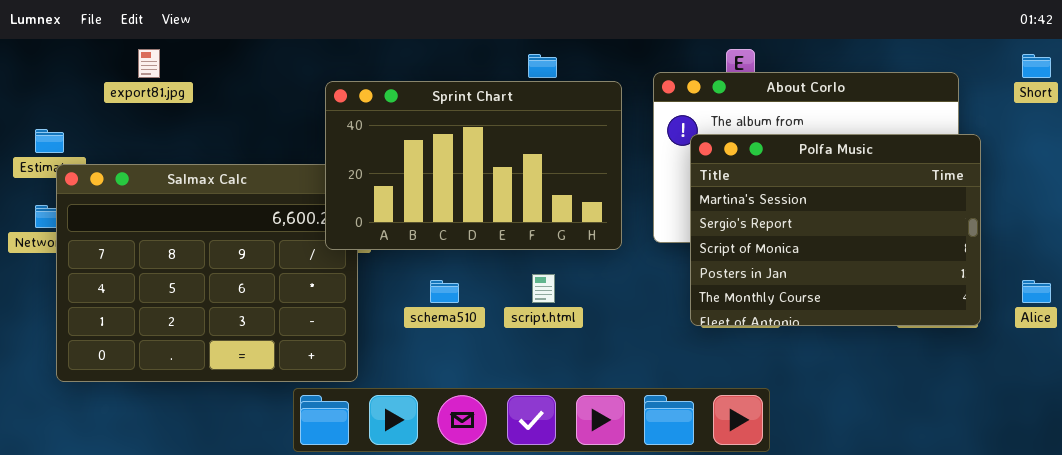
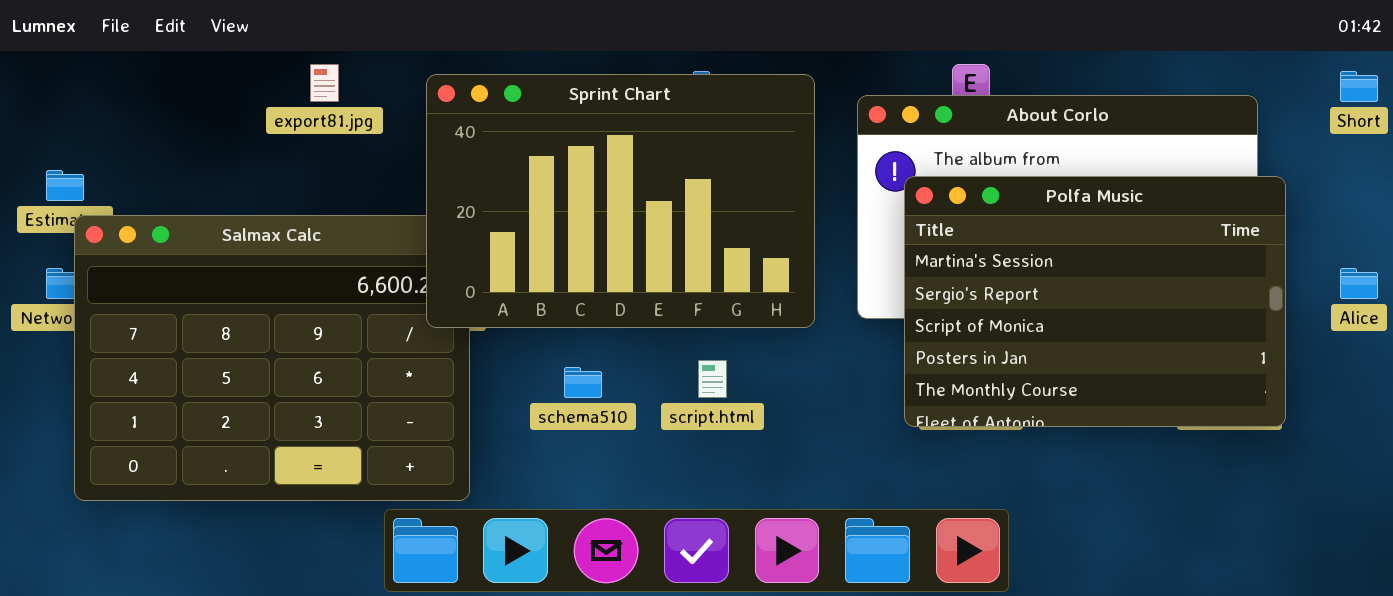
export81.jpg: [138,49,160,78] -> [310,64,339,102], moved
Sprint Chart: [325,81,622,250] -> [426,74,815,328], resized
Alice: [1022,280,1051,303] -> [1340,268,1378,299], moved

